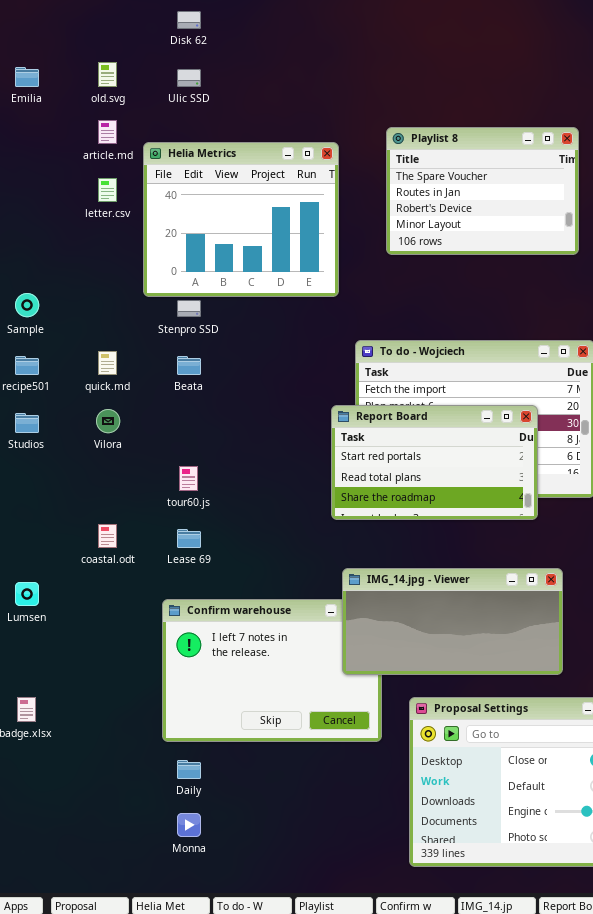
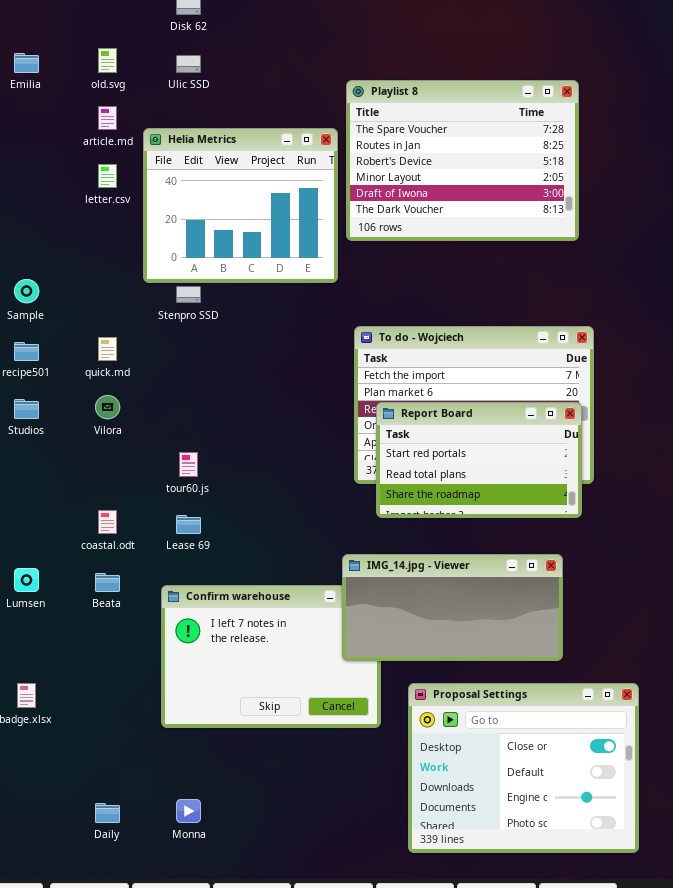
Playlist 8: [386,127,579,255] -> [346,80,579,241], resized
Beata: [177,356,201,375] -> [95,573,120,592], moved
Report Board: [331,405,538,520] -> [376,402,582,518], moved
Daily: [177,760,201,779] -> [95,803,120,823], moved

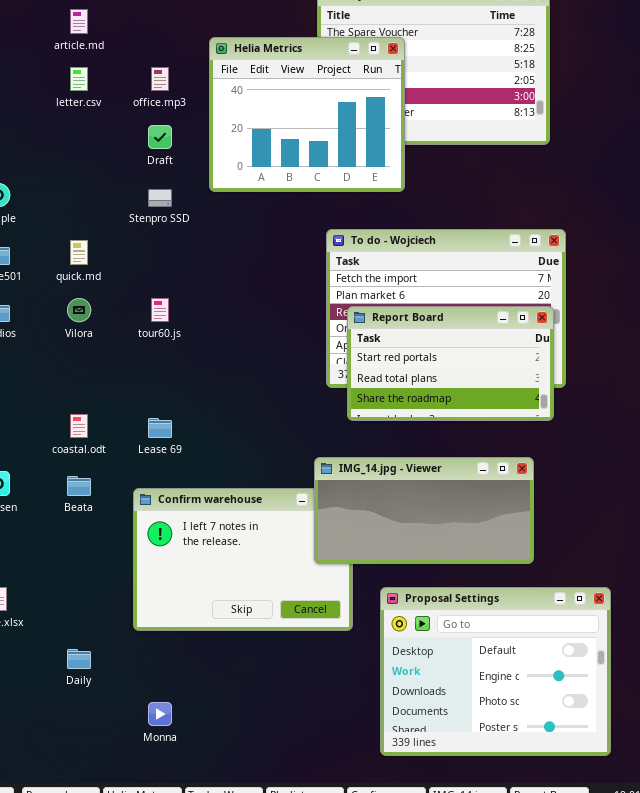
Helia Metrics: [143,128,338,283] -> [209,37,405,192], moved
tour60.js: [179,452,198,477] -> [151,298,169,322], moved
Proposal Settings: [408,683,639,853] -> [380,587,611,756], scrolled down 1 row
Daily: [95,803,120,823] -> [67,649,91,669], moved

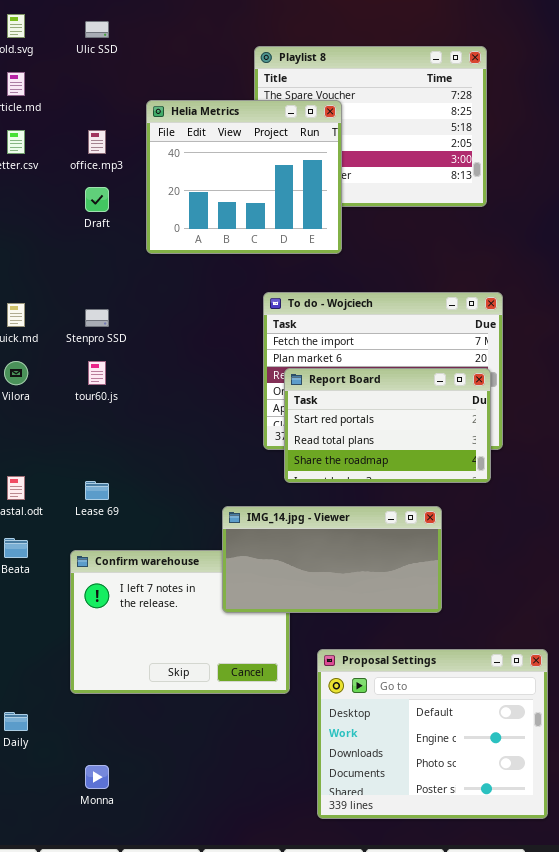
Stenpro SSD: [148,189,172,207] -> [85,309,109,327], moved
IMG_14.jpg - Viewer: [314,457,534,564] -> [222,506,442,613], moved

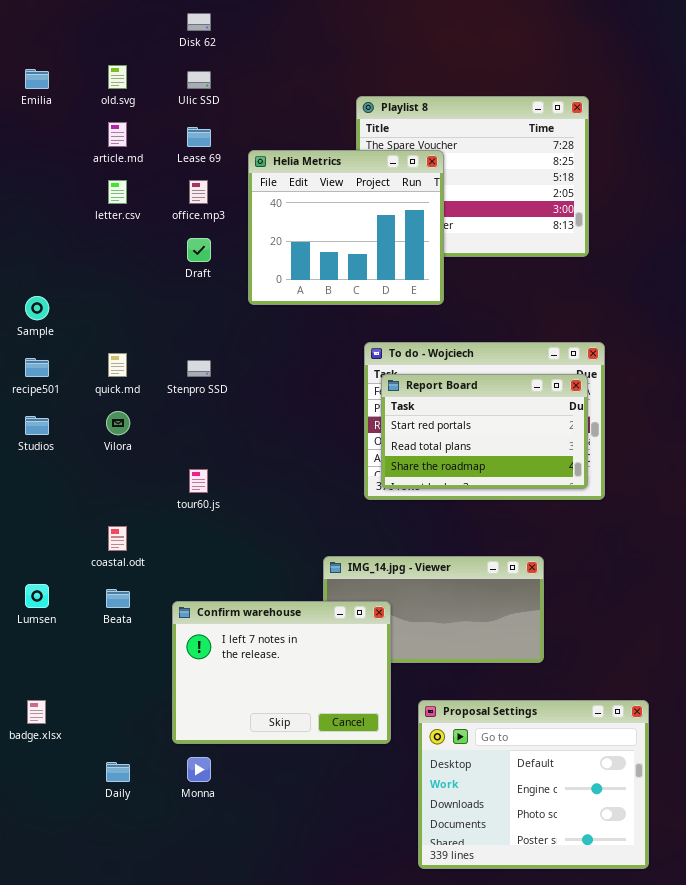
tour60.js: [88,361,106,385] -> [189,469,208,493], moved
Report Board: [284,368,491,483] -> [381,374,588,489], moved
Lease 69: [85,481,109,500] -> [187,127,211,147], moved
Confirm warehouse: [70,550,290,694] -> [172,601,391,744], raised
Monna: [85,765,109,789] -> [187,757,211,782], moved

